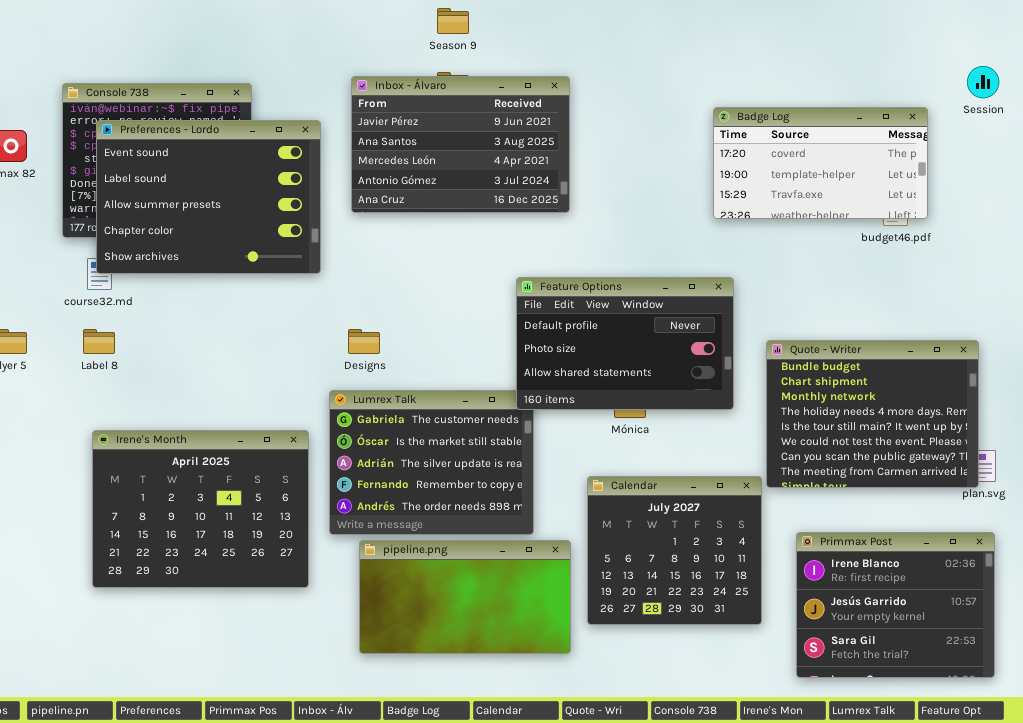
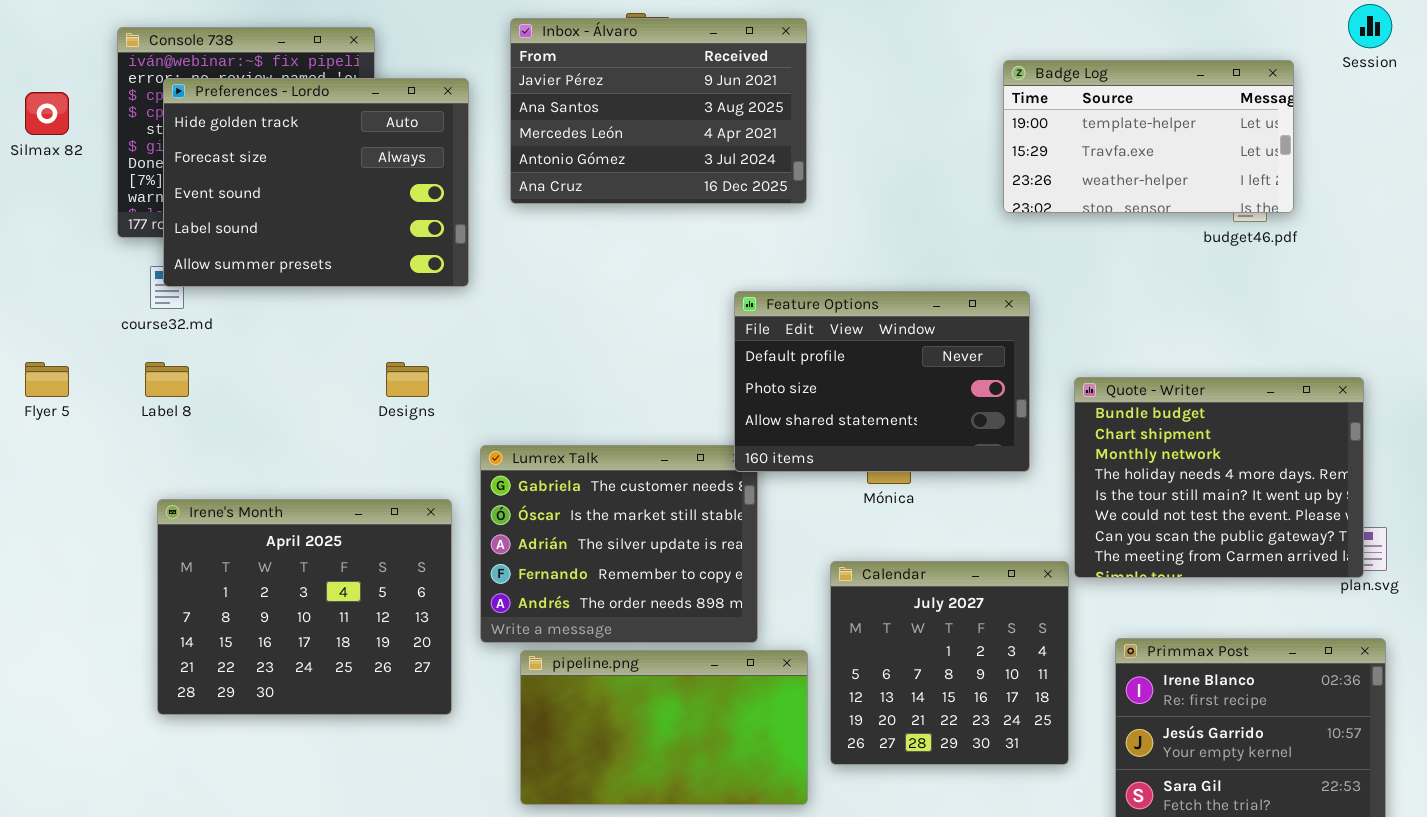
Badge Log: [713,107,928,219] -> [1003,60,1294,213], scrolled down 1 row
Preferences - Lordo: [96,120,321,274] -> [163,78,469,287], scrolled up 2 rows
Designs: [348,329,380,354] -> [386,362,429,397], moved

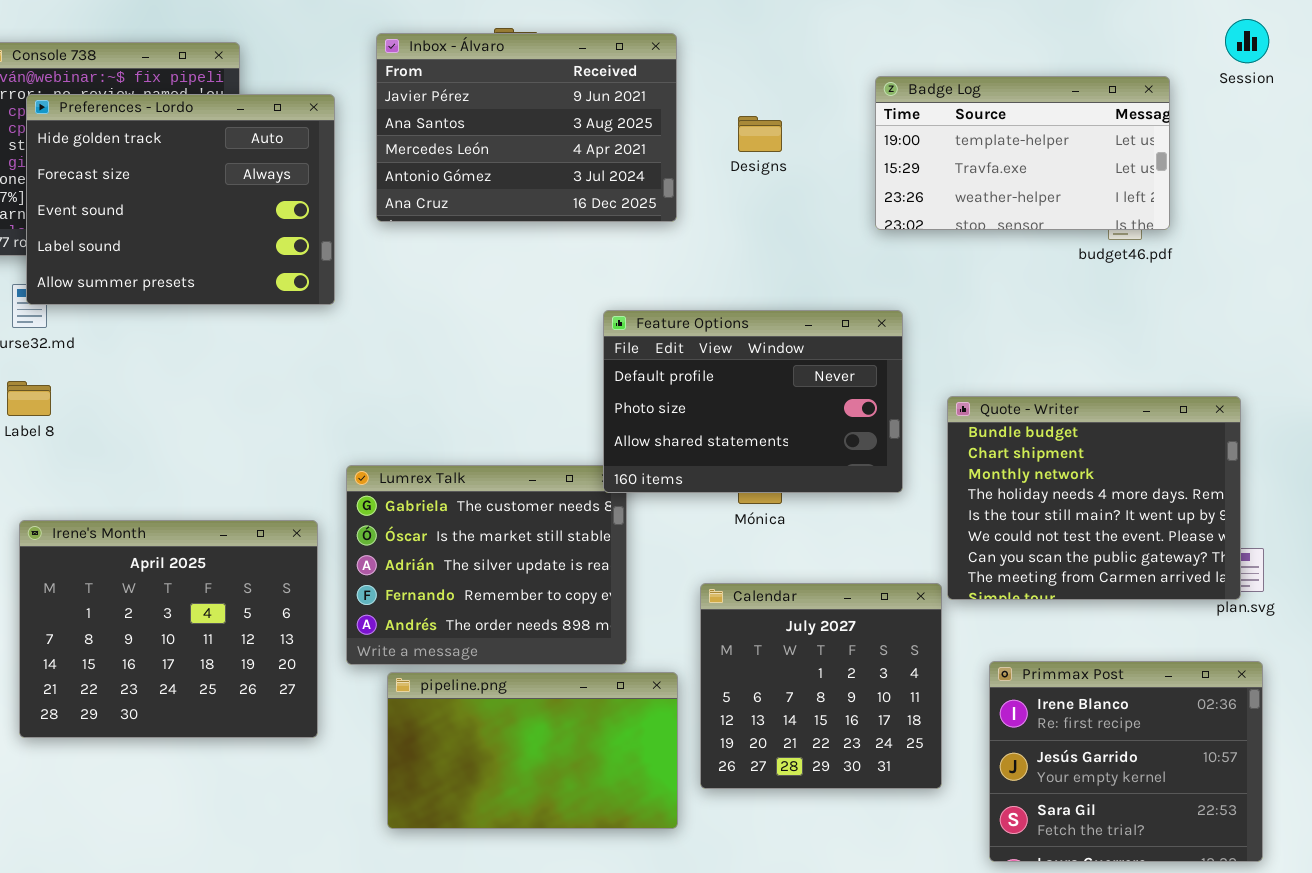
Designs: [386,362,429,397] -> [738,116,782,152], moved

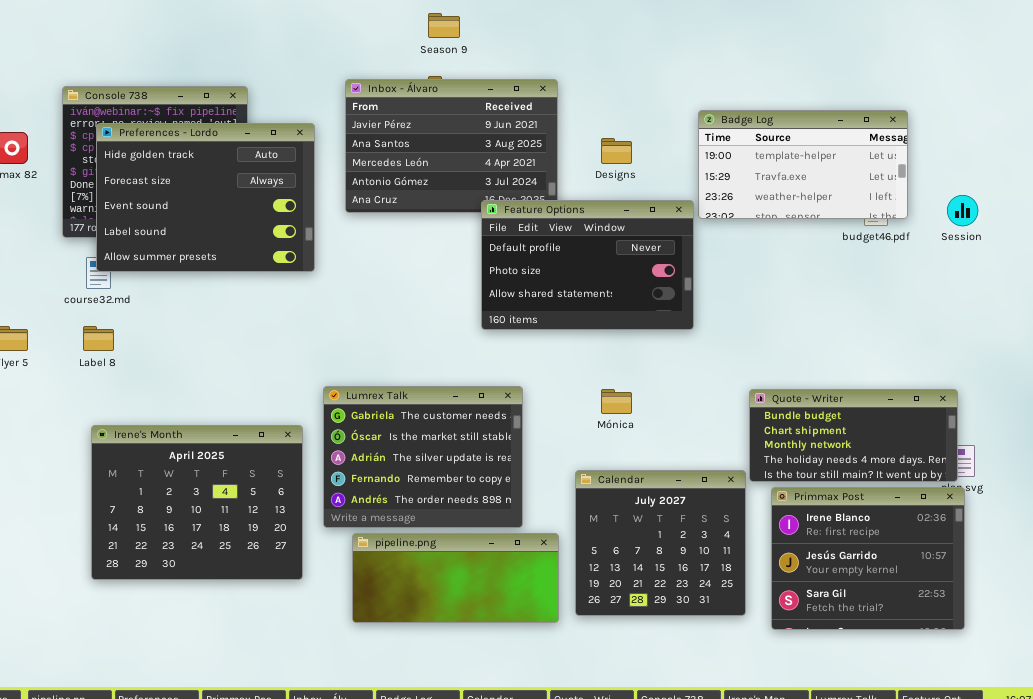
Session: [1225,19,1269,63] -> [947,195,978,226], moved
Feature Options: [603,310,903,493] -> [481,200,694,330], moved
Quote - Writer: [947,396,1241,600] -> [749,389,958,482], resized
Primmax Post: [989,661,1263,862] -> [771,487,965,630], moved
pipeline.png: [387,672,678,829] -> [352,533,559,623], resized

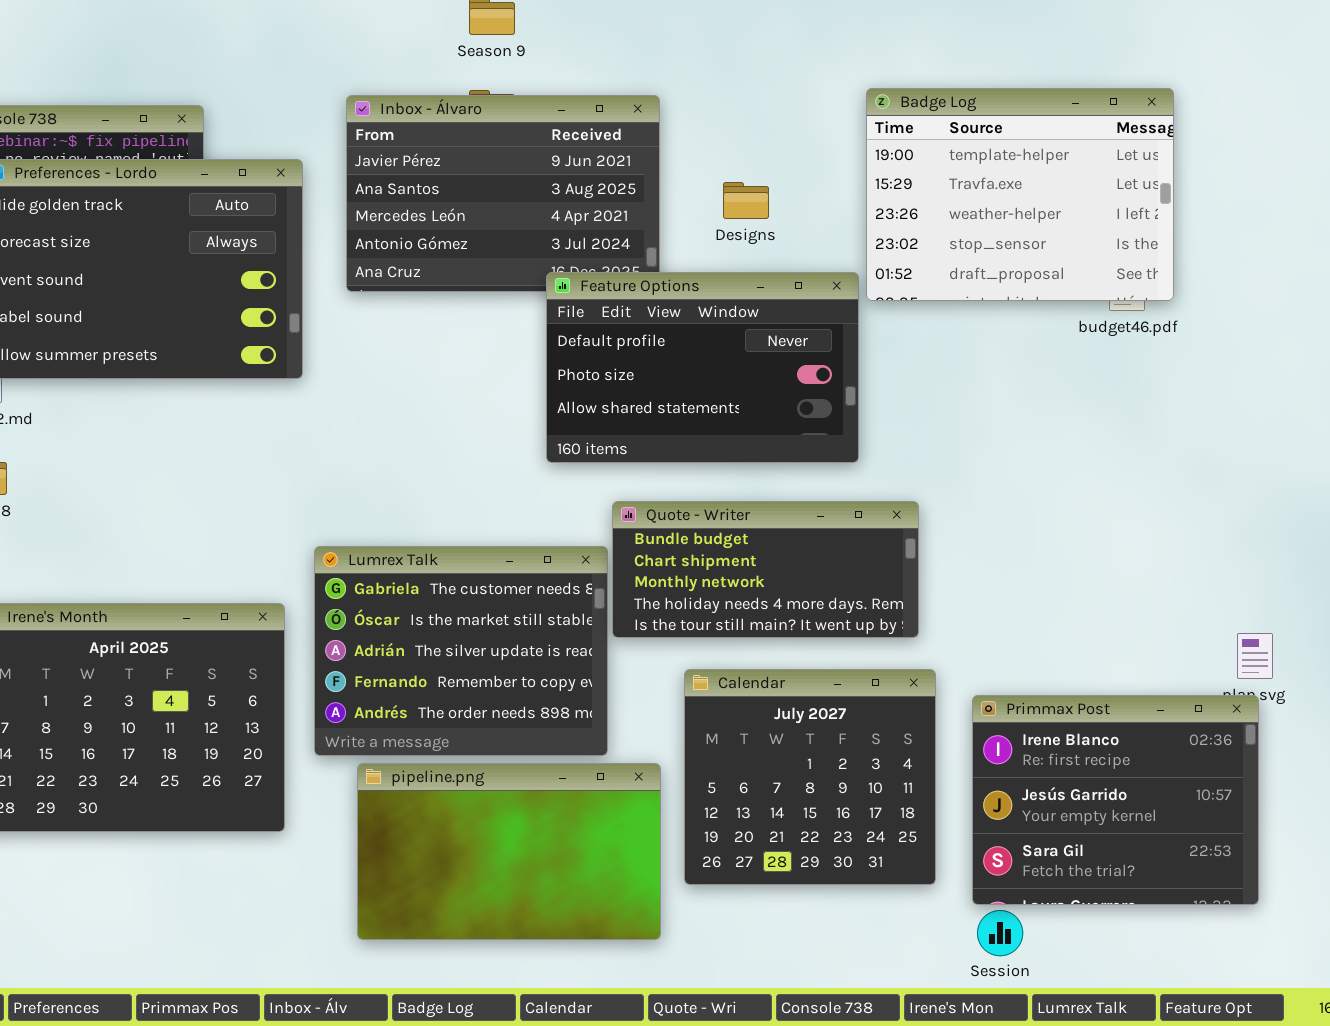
Badge Log: [698,110,908,219] -> [866,88,1174,301], resized
Session: [947,195,978,226] -> [977,910,1023,956], moved
Quote - Writer: [749,389,958,482] -> [612,501,919,638], moved
pipeline.png: [352,533,559,623] -> [357,763,661,940], resized

